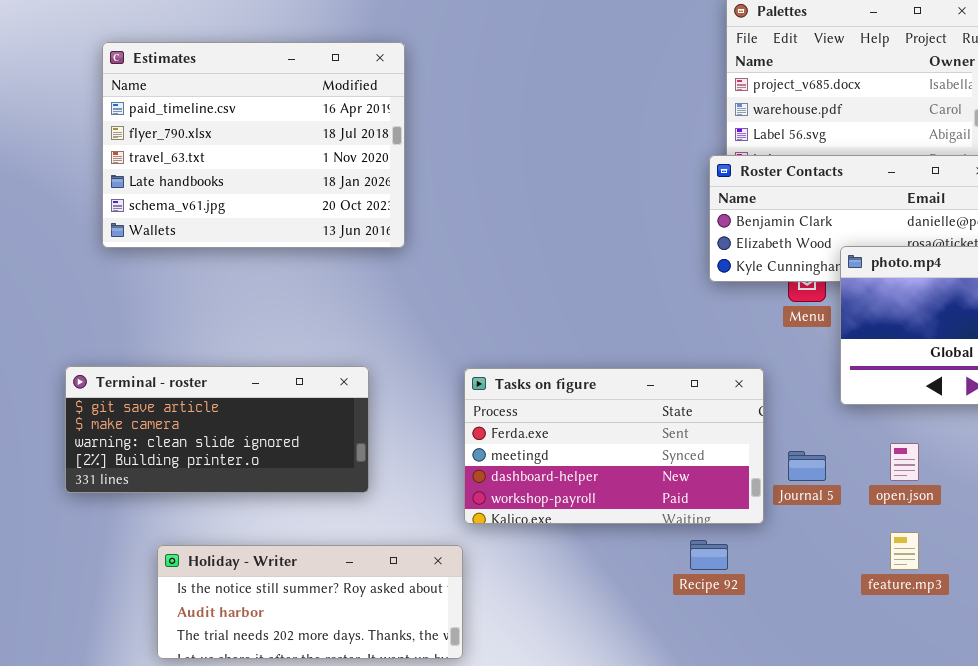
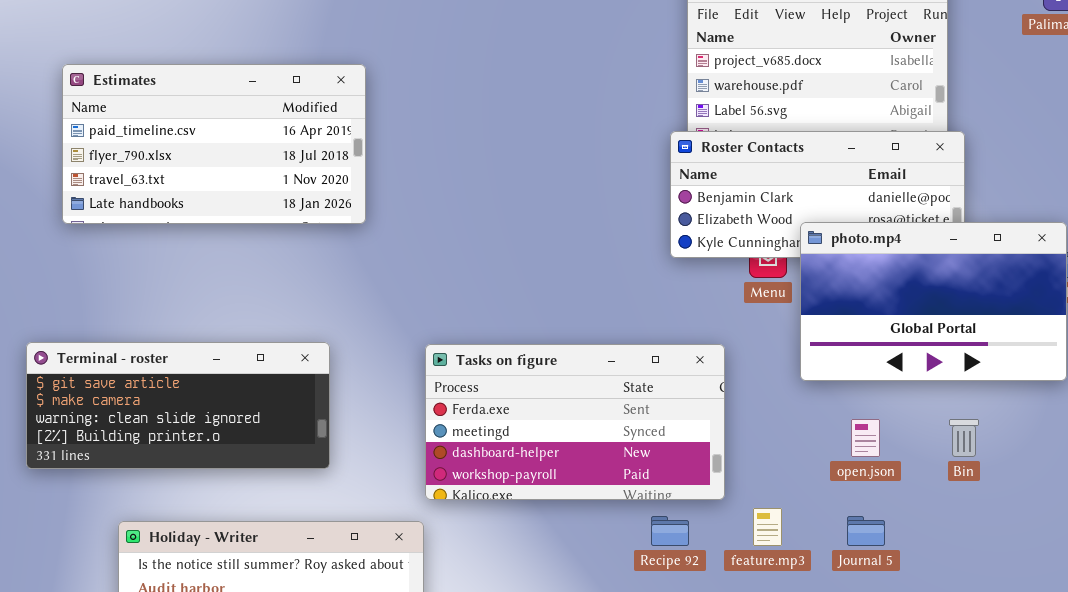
Estimates: [102,42,405,248] -> [62,64,366,224], resized
Journal 5: [788,451,826,481] -> [847,516,885,546], moved
feature.mp3: [890,532,919,570] -> [753,508,782,546], moved

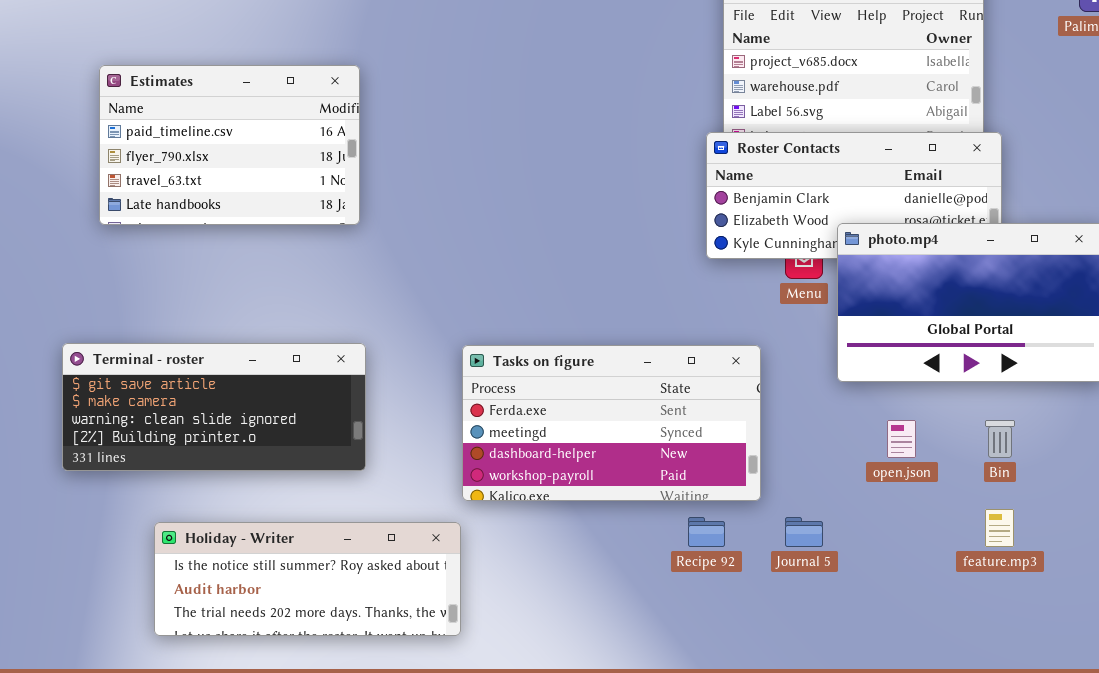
Estimates: [62,64,366,224] -> [99,65,360,225], resized
feature.mp3: [753,508,782,546] -> [985,509,1014,547], moved
Journal 5: [847,516,885,546] -> [785,517,823,547], moved

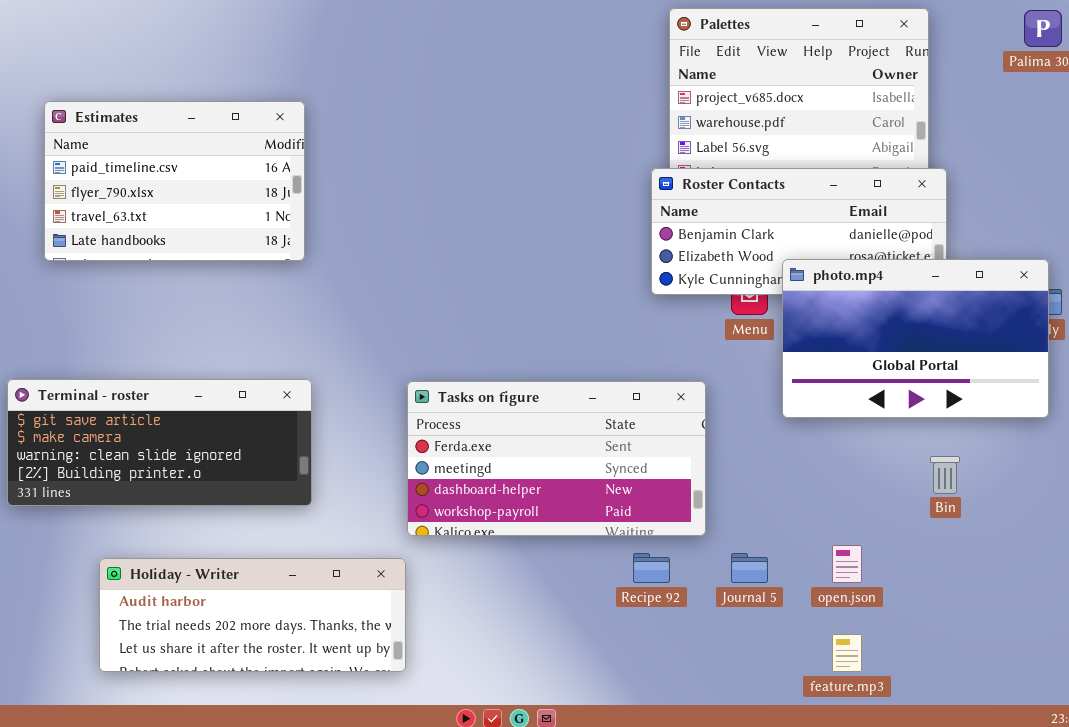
open.json: [887,420,916,458] -> [832,545,862,583], moved
feature.mp3: [985,509,1014,547] -> [832,634,862,672], moved
Holiday - Writer: [154,522,461,636] -> [99,558,406,672], scrolled down 1 row

